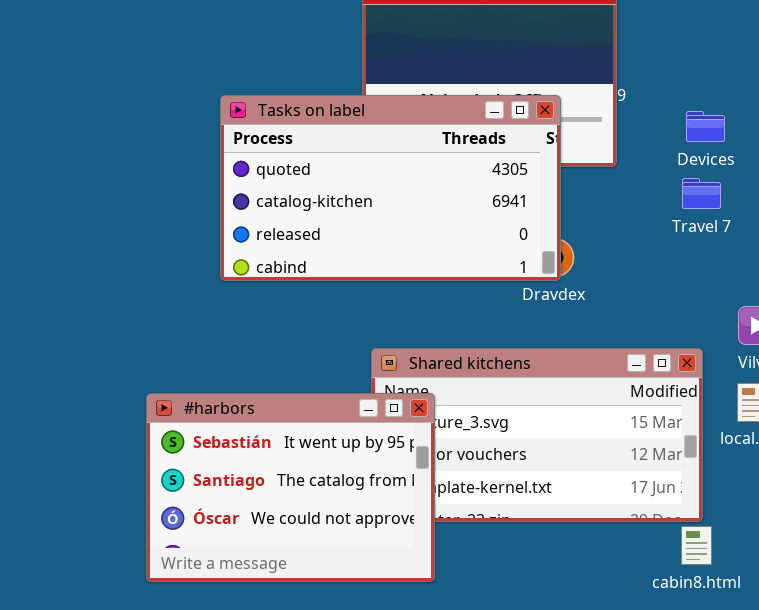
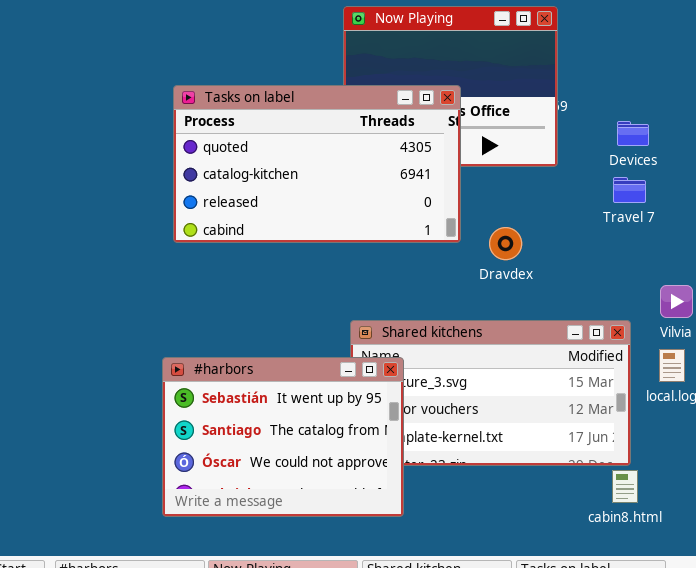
Tasks on label: [220,95,561,281] -> [173,85,461,243], moved

